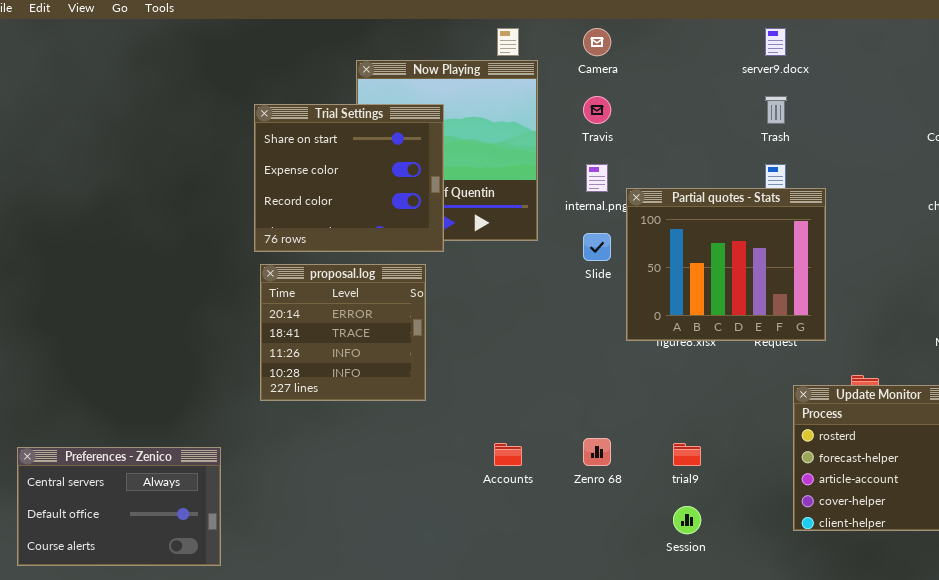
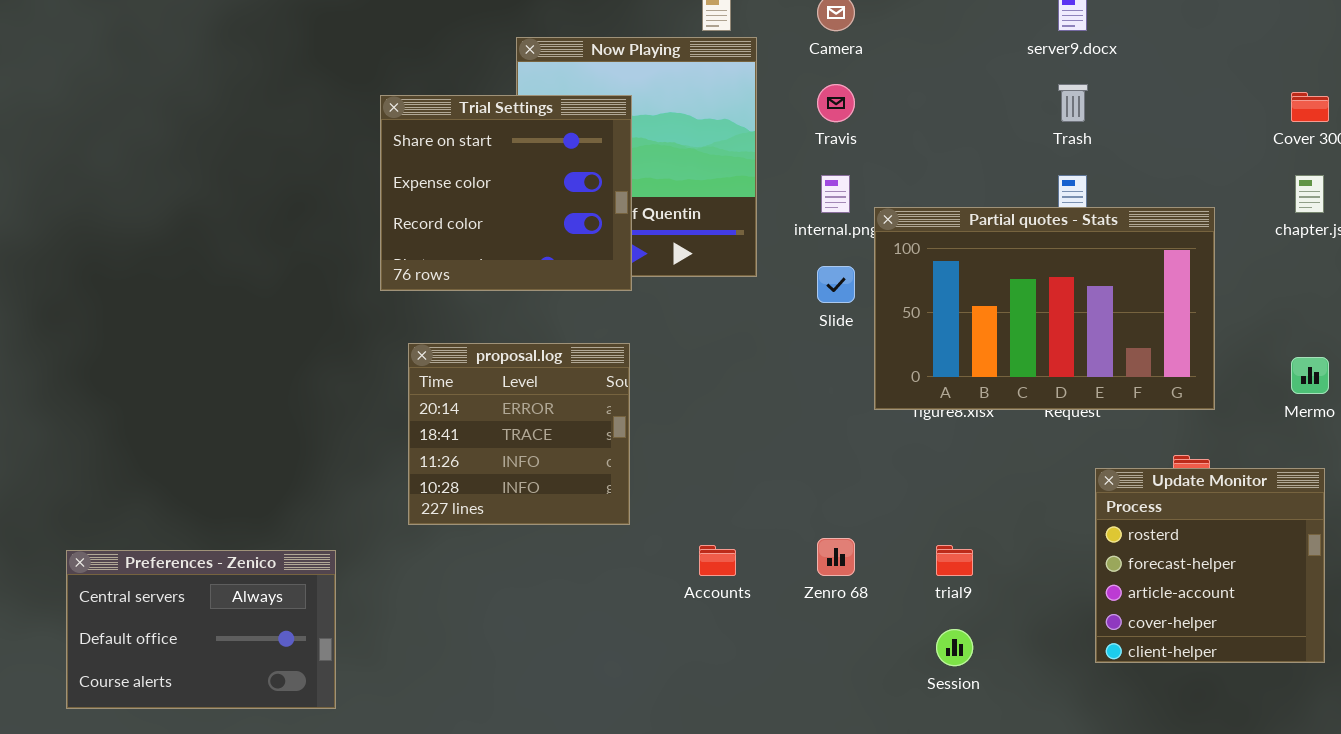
Partial quotes - Stats: [626,188,826,341] -> [874,207,1215,410], resized
proposal.log: [260,264,426,401] -> [408,343,630,525], moved

